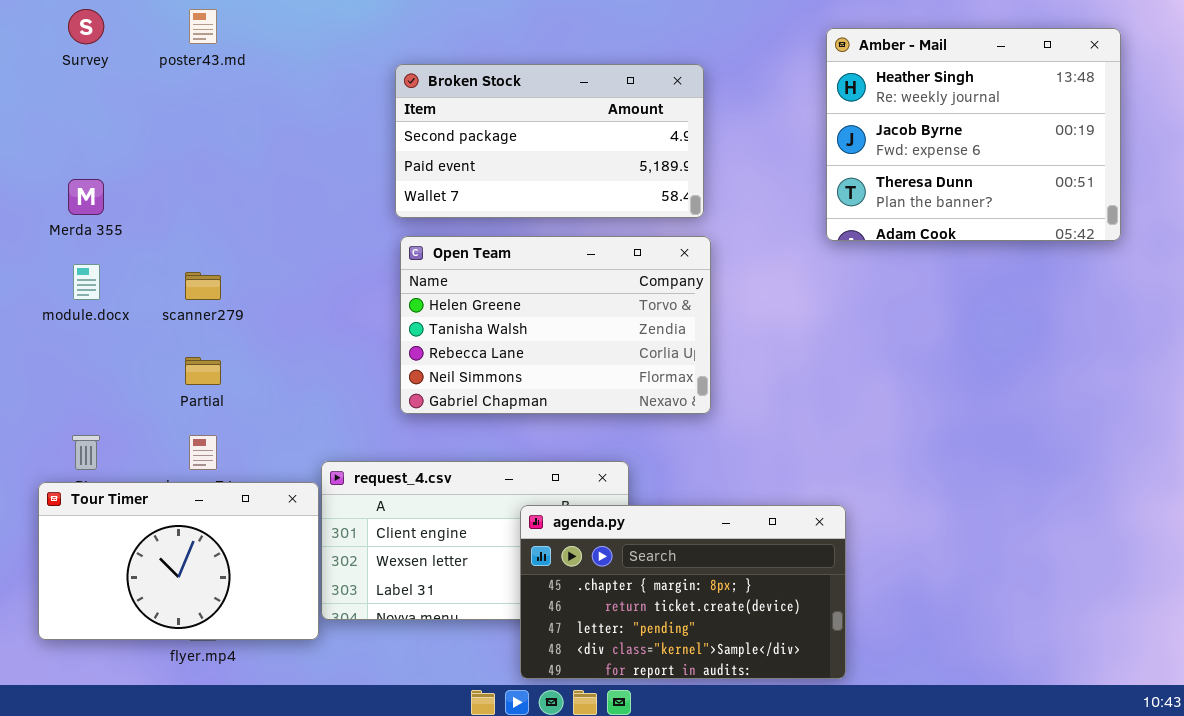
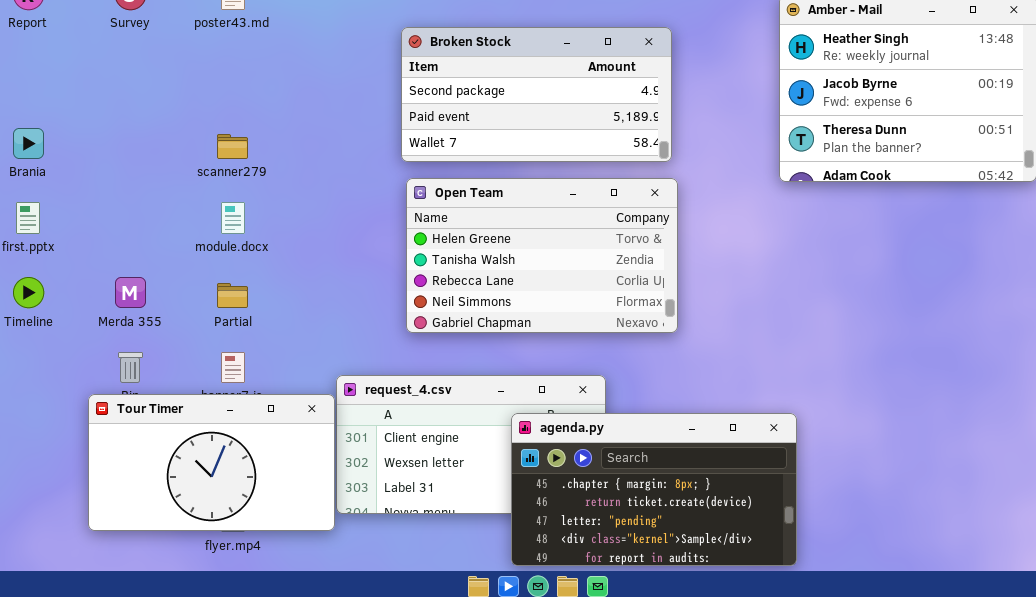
Merda 355: [68,179,104,215] -> [115,277,146,308], moved
module.docx: [73,264,100,300] -> [221,202,245,234], moved
scanner279: [185,272,221,300] -> [217,134,248,159], moved

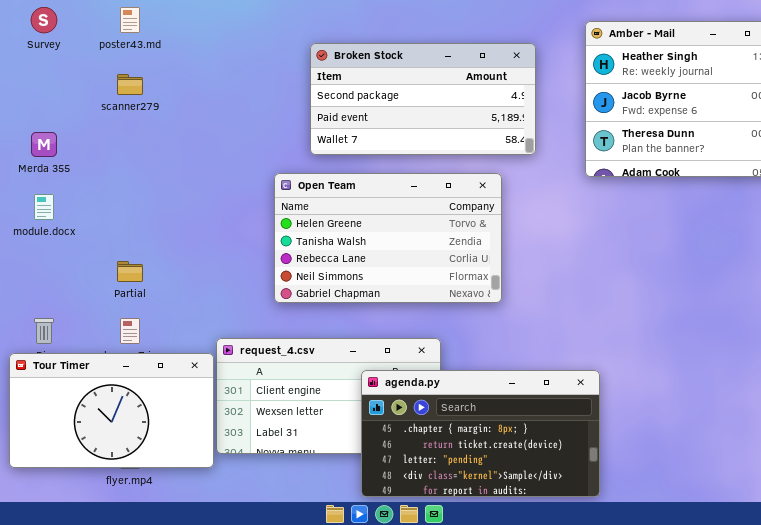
Broken Stock: [401,27,672,162] -> [310,43,536,155], moved
scanner279: [217,134,248,159] -> [117,74,143,95], moved
module.docx: [221,202,245,234] -> [34,194,54,220], moved
Merda 355: [115,277,146,308] -> [31,132,57,157], moved

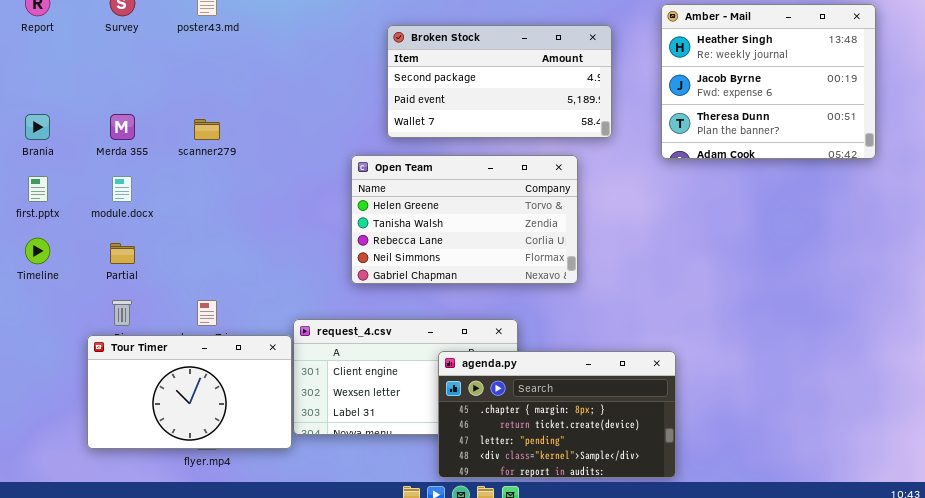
scanner279: [117,74,143,95] -> [194,119,220,140], moved
Partial: [117,261,143,282] -> [110,243,135,264], moved

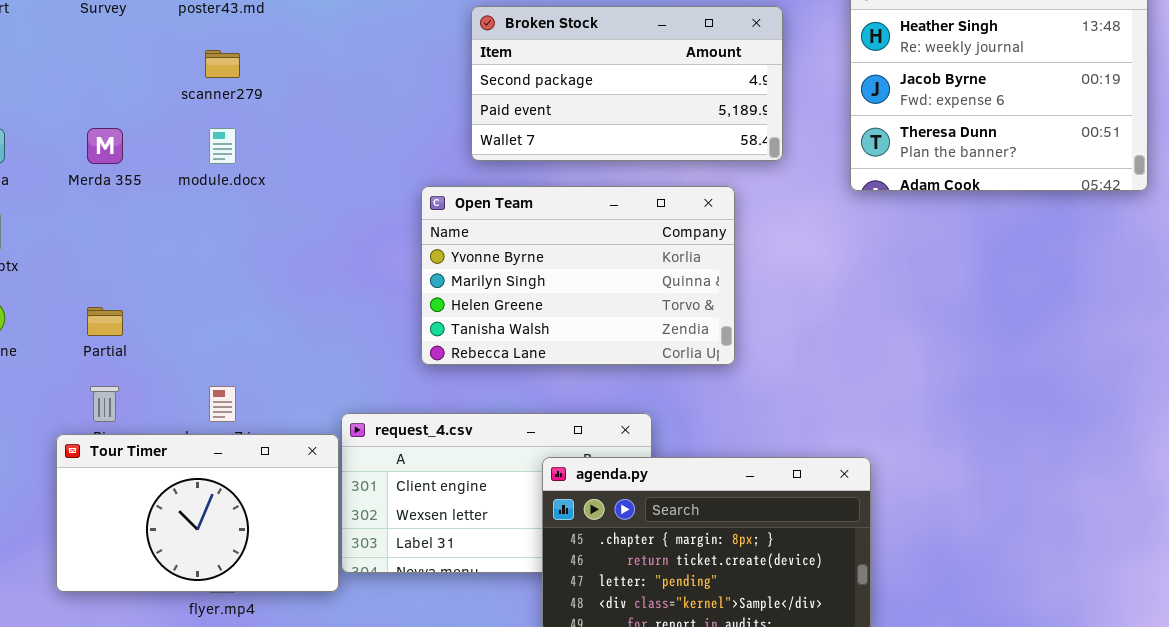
scanner279: [194,119,220,140] -> [205,50,240,78], moved
Open Team: [351,155,578,284] -> [421,186,735,365], scrolled up 2 rows
module.docx: [112,176,132,202] -> [209,128,236,164], moved

